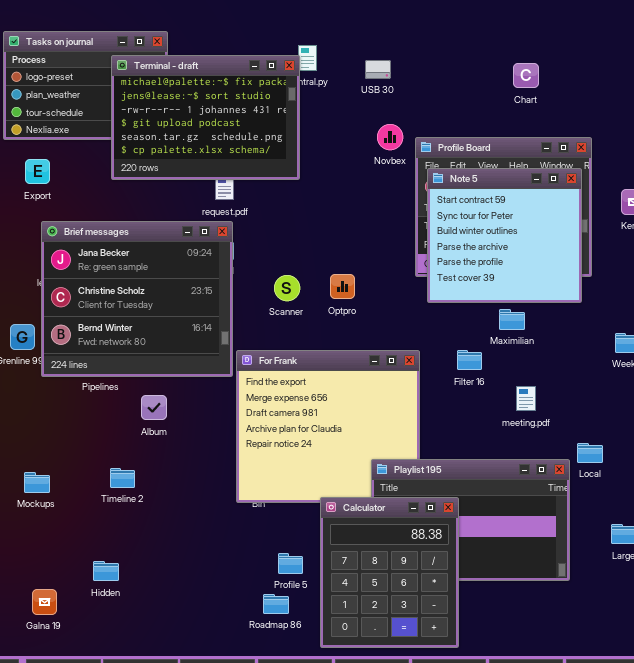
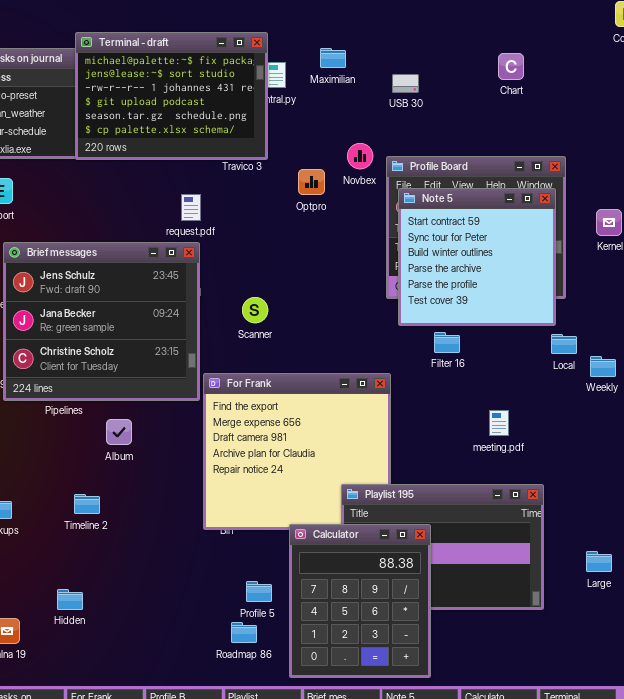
Terminal - draft: [111,55,300,180] -> [75,32,268,160], moved
USB 30: [365,60,391,79] -> [392,74,419,93], moved
Chart: [513,63,539,88] -> [498,53,524,80], moved
Brief messages: [41,221,233,377] -> [3,242,200,401], scrolled up 1 row
Optpro: [330,274,355,299] -> [298,169,325,195], moved
Maximilian: [499,309,525,330] -> [320,48,346,68], moved
Filter 16: [457,350,482,370] -> [434,332,460,353], moved
Local: [577,443,603,463] -> [551,334,577,354], moved

